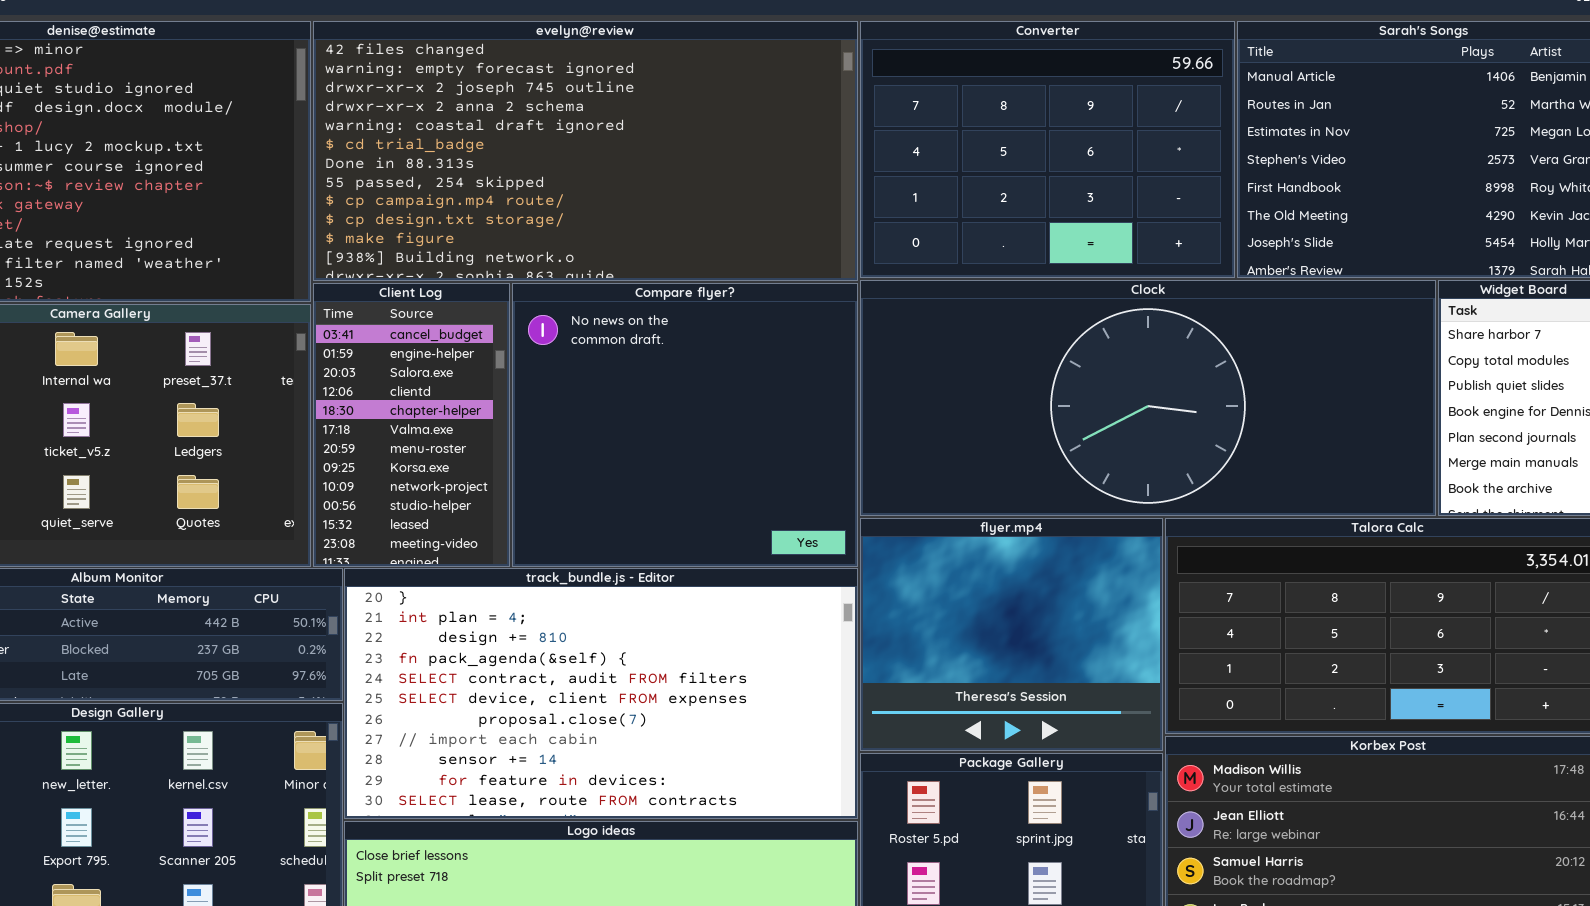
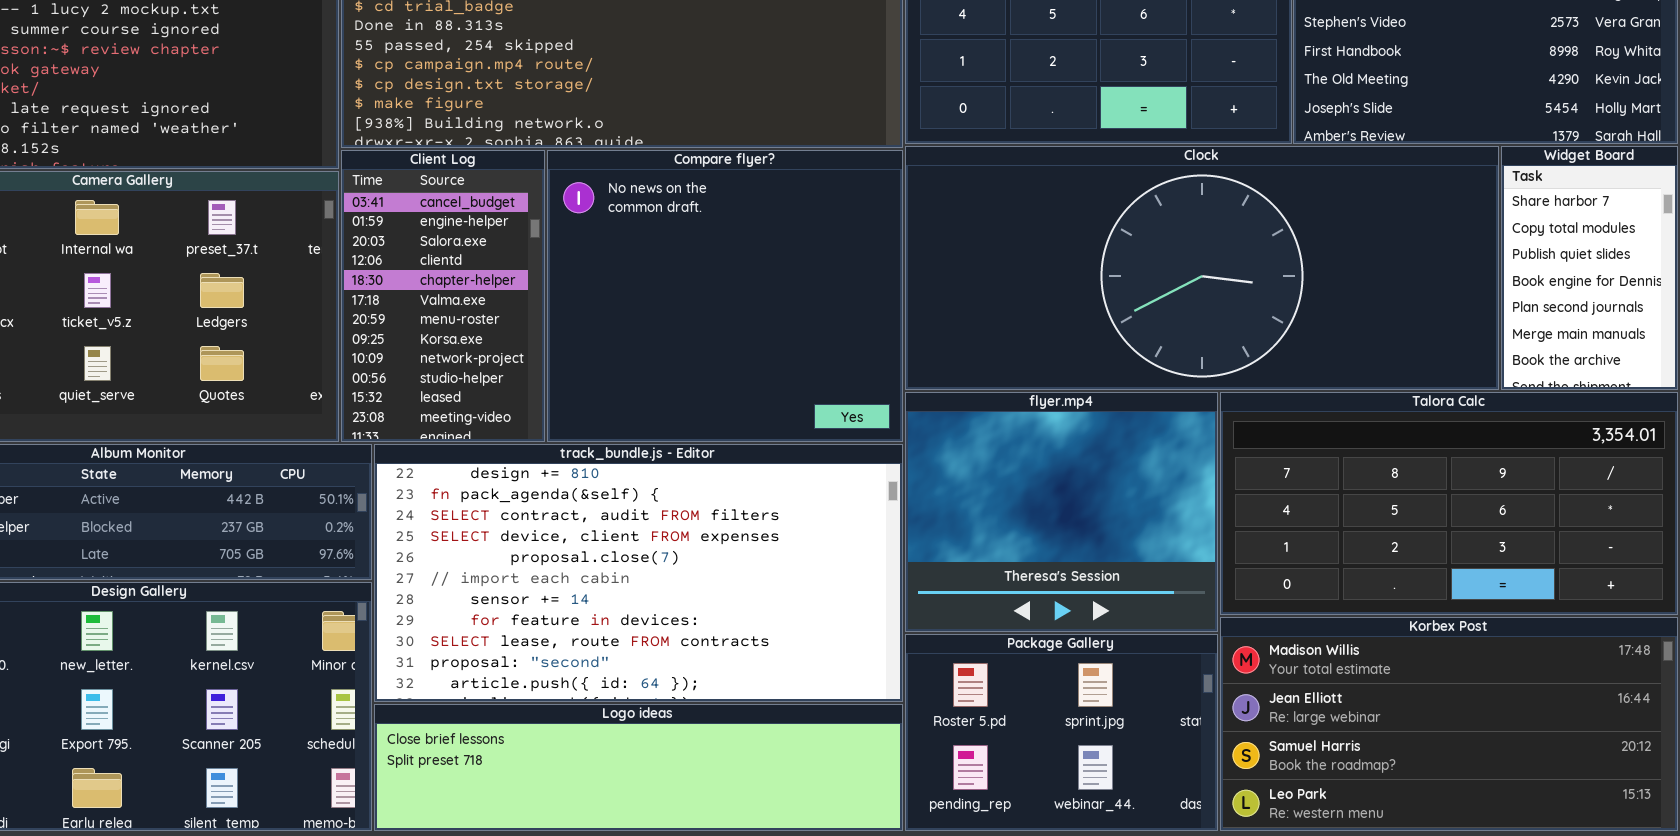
track_bundle.js - Editor: [344,568,858,819] -> [374,444,903,702], scrolled down 2 rows

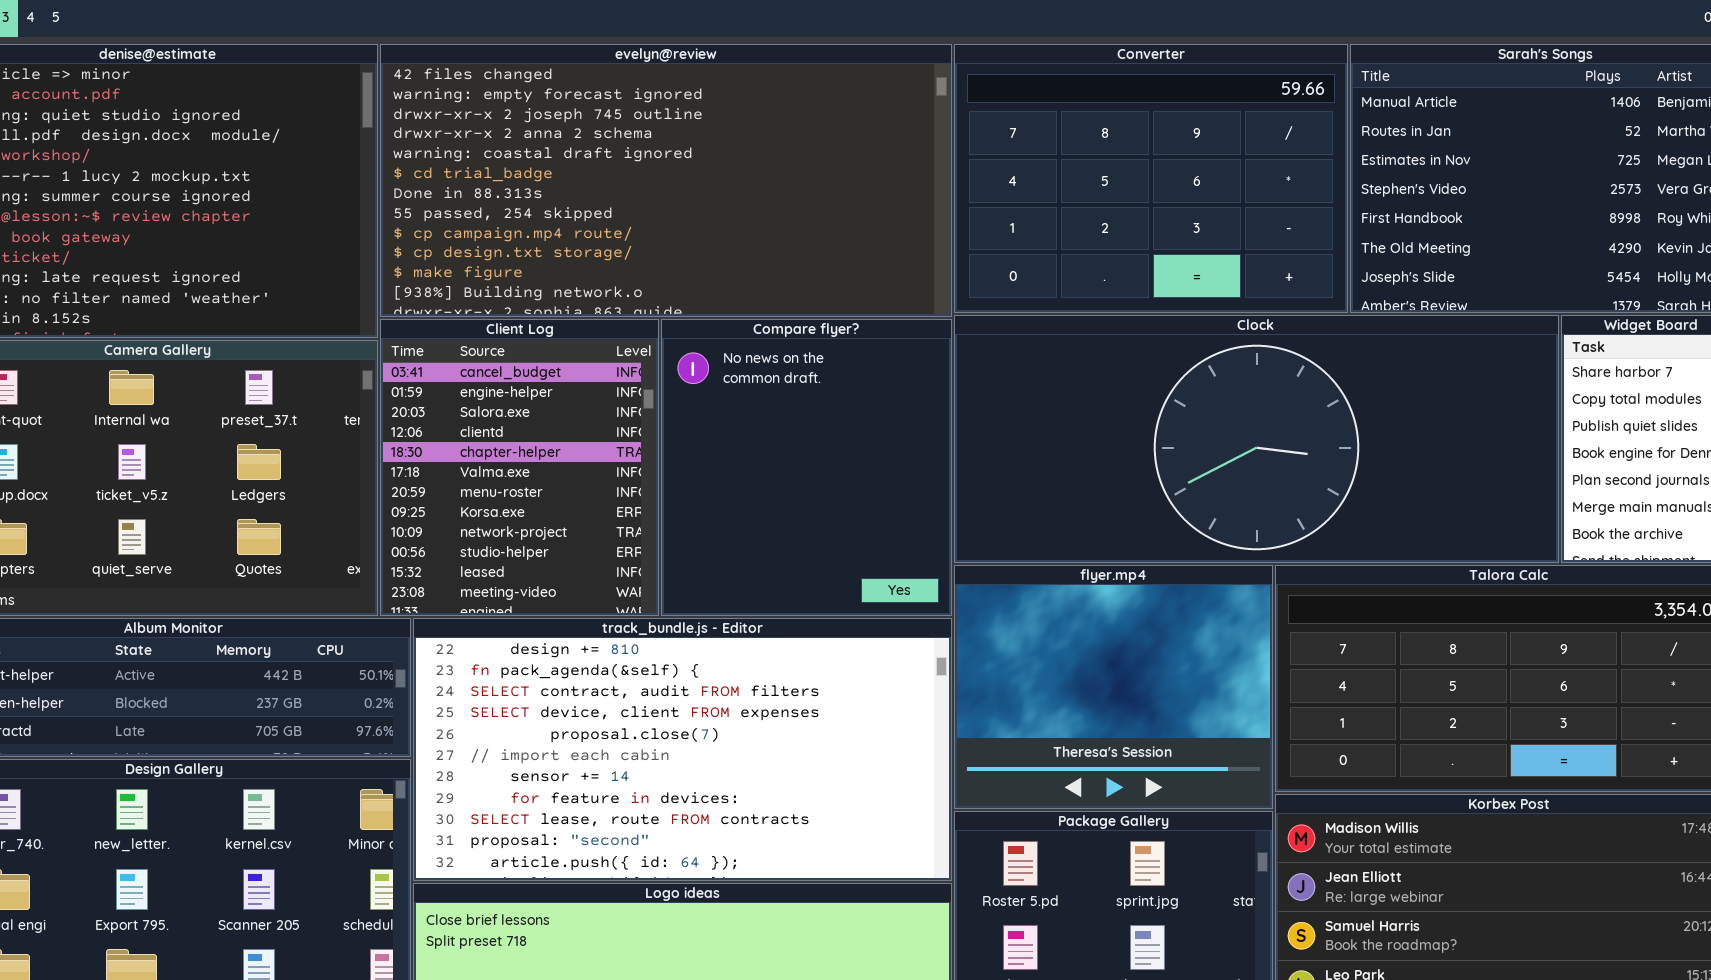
Client Log: [341,150,545,442] -> [380,319,659,616], resized
Compare flyer?: [547,150,903,442] -> [661,319,952,616], resized

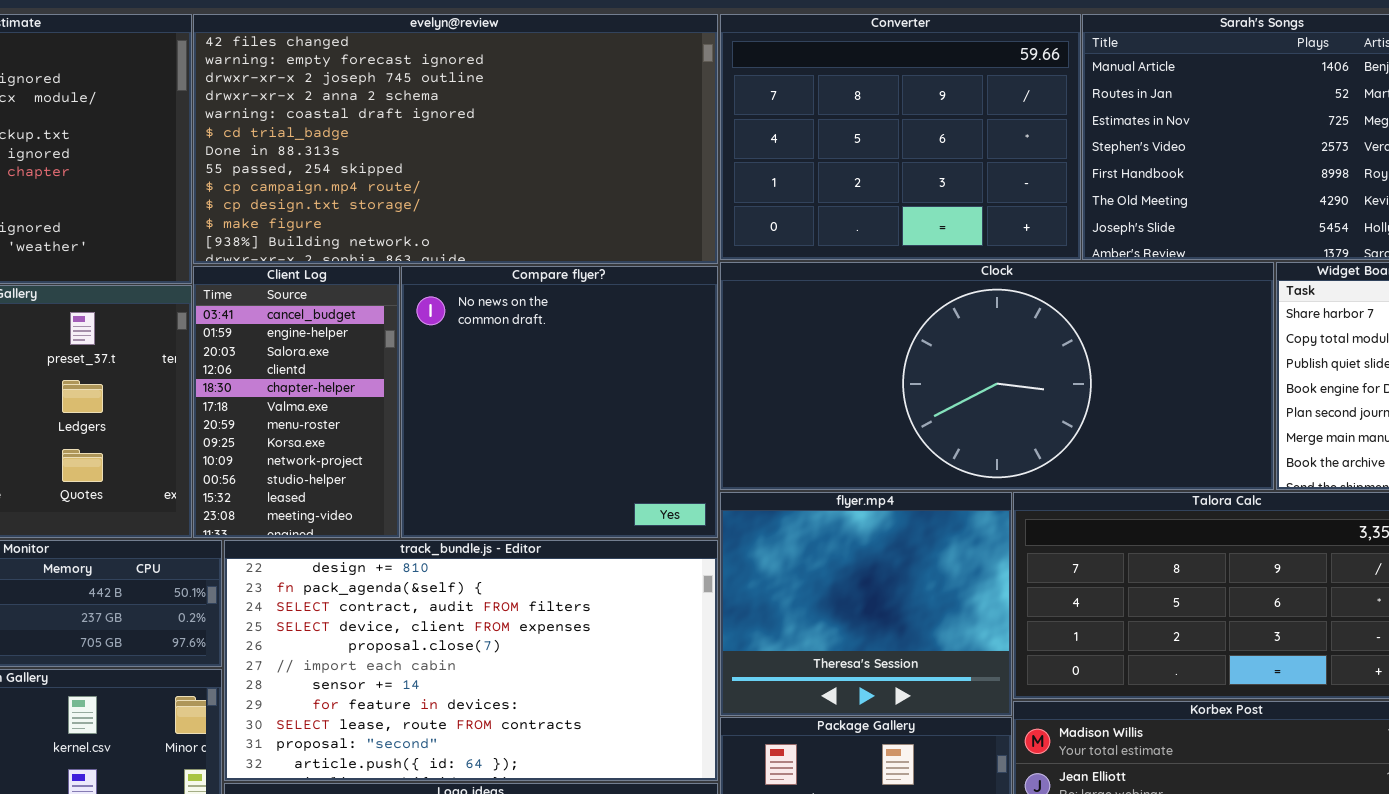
Client Log: [380,319,659,616] -> [193,266,400,538], resized
Compare flyer?: [661,319,952,616] -> [401,266,718,538], resized

